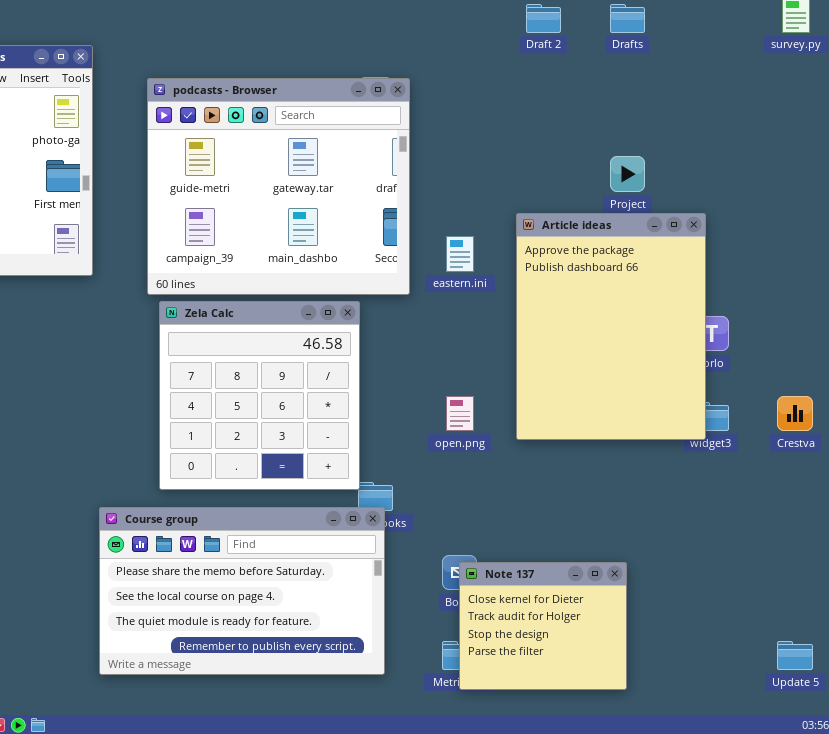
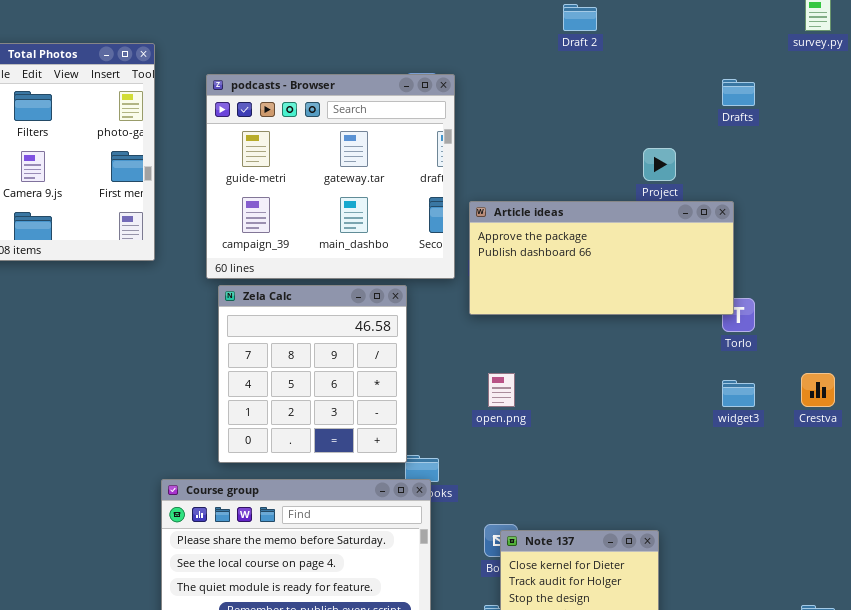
Drafts: [610,4,645,33] -> [722,79,755,106], moved
Article ideas: [516,213,706,440] -> [469,201,734,315], resized

